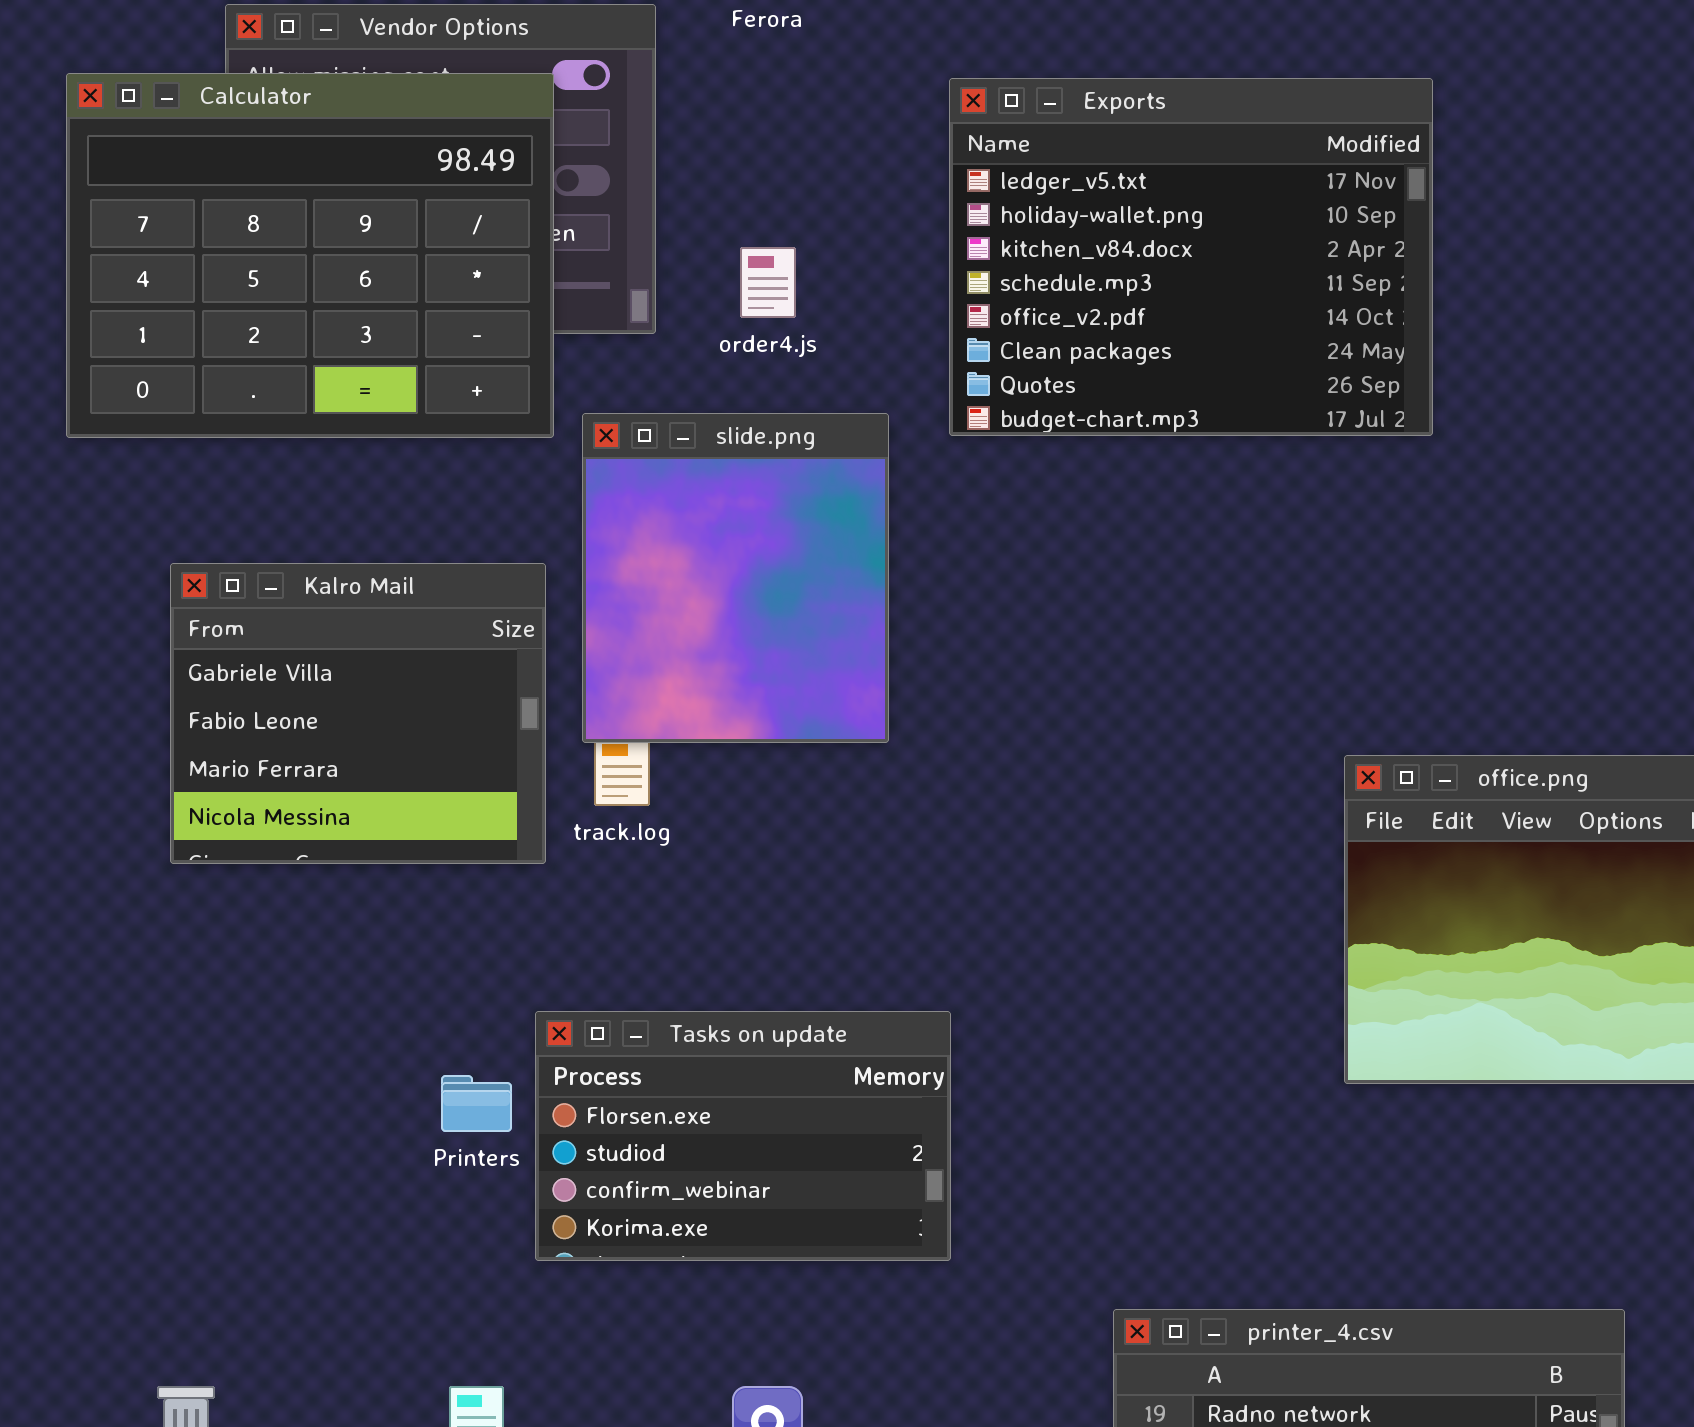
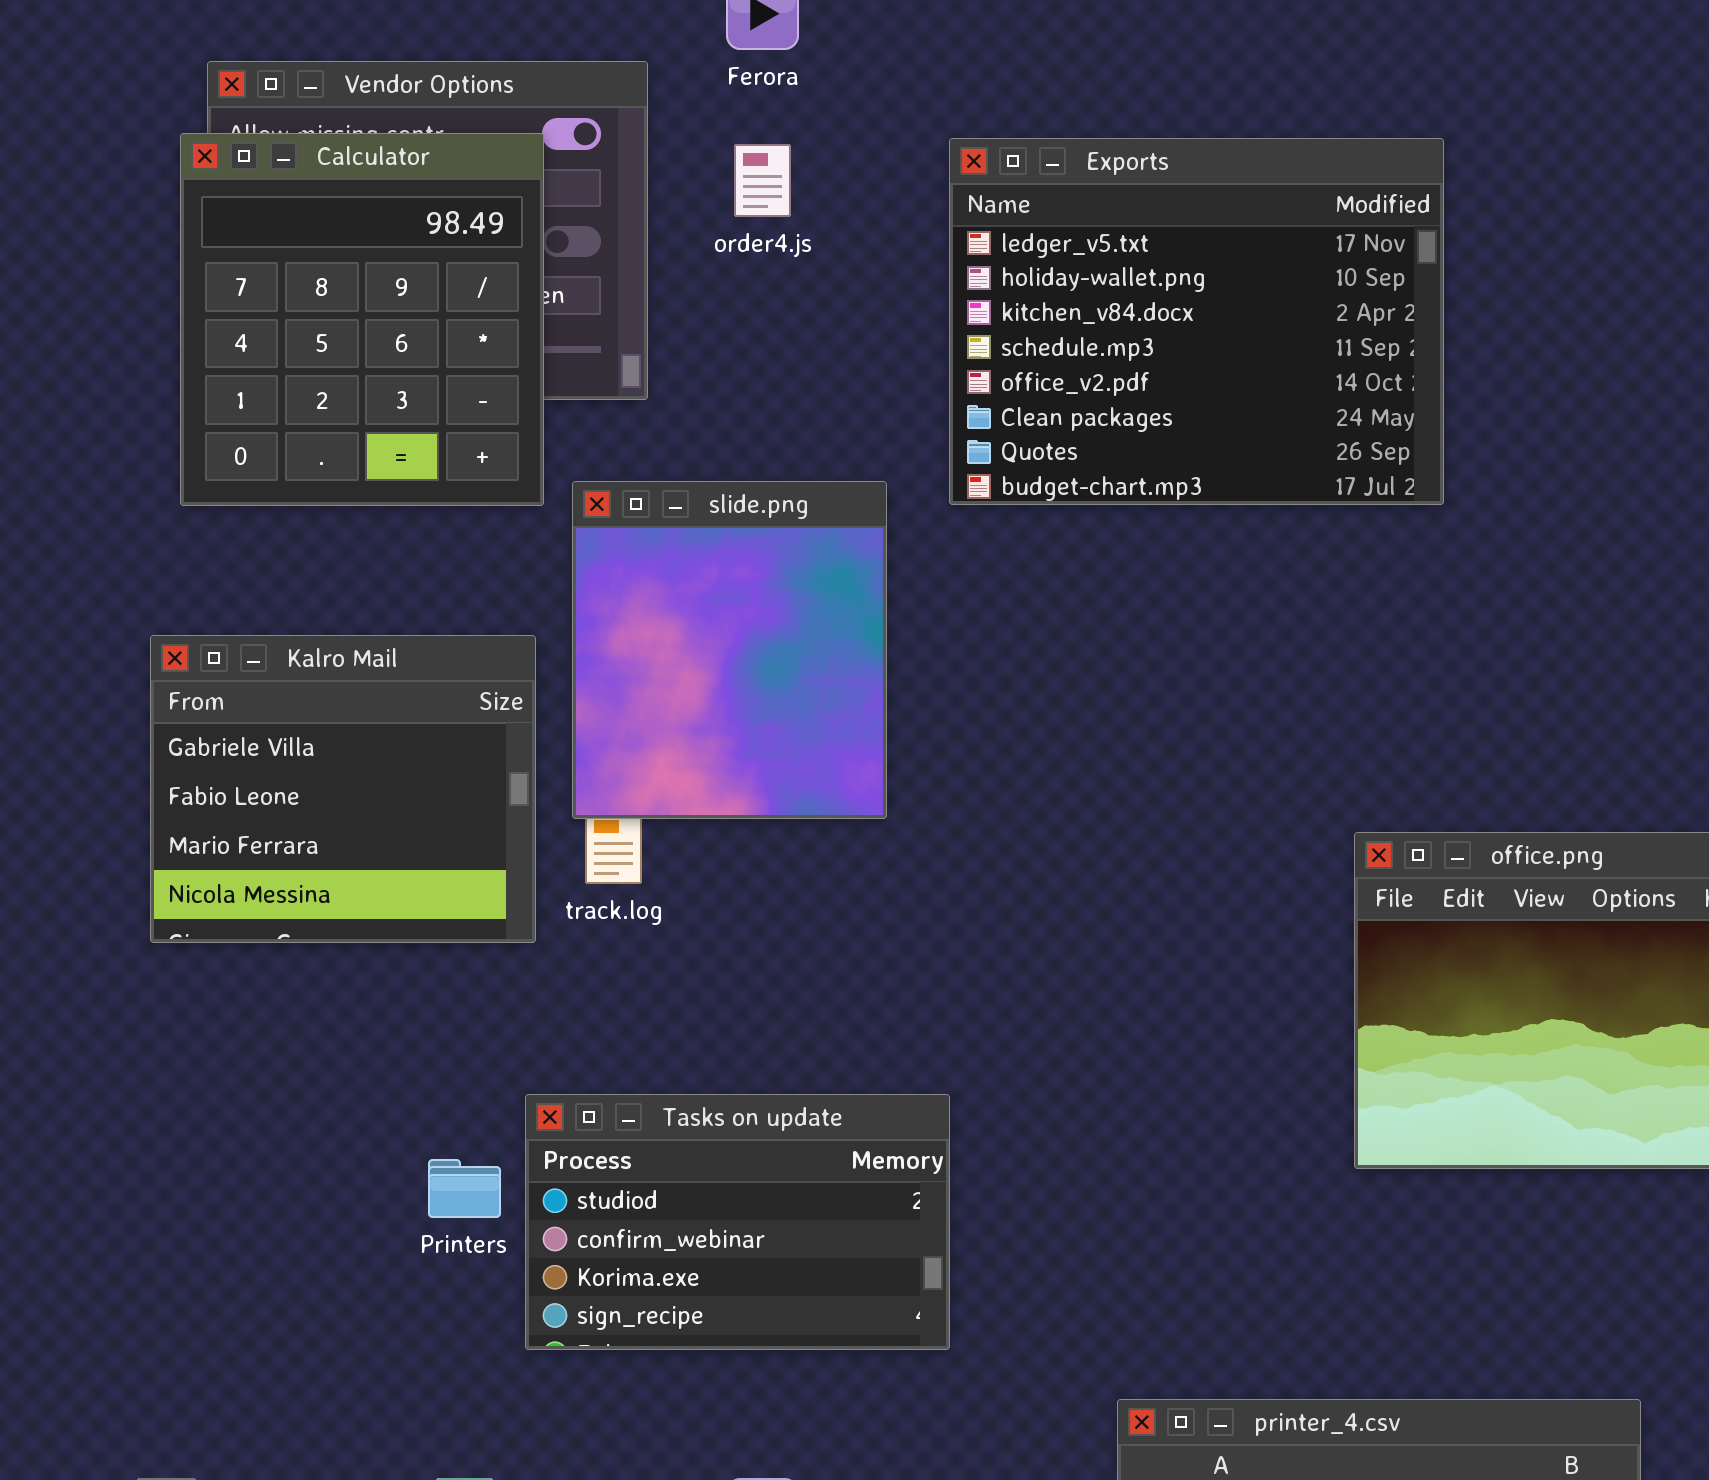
Calculator: [66,73,554,438] -> [180,133,544,506], resized
order4.js: [740,247,796,318] -> [734,144,791,217], moved
Tasks on update: [535,1011,951,1261] -> [525,1094,950,1350], scrolled down 1 row

